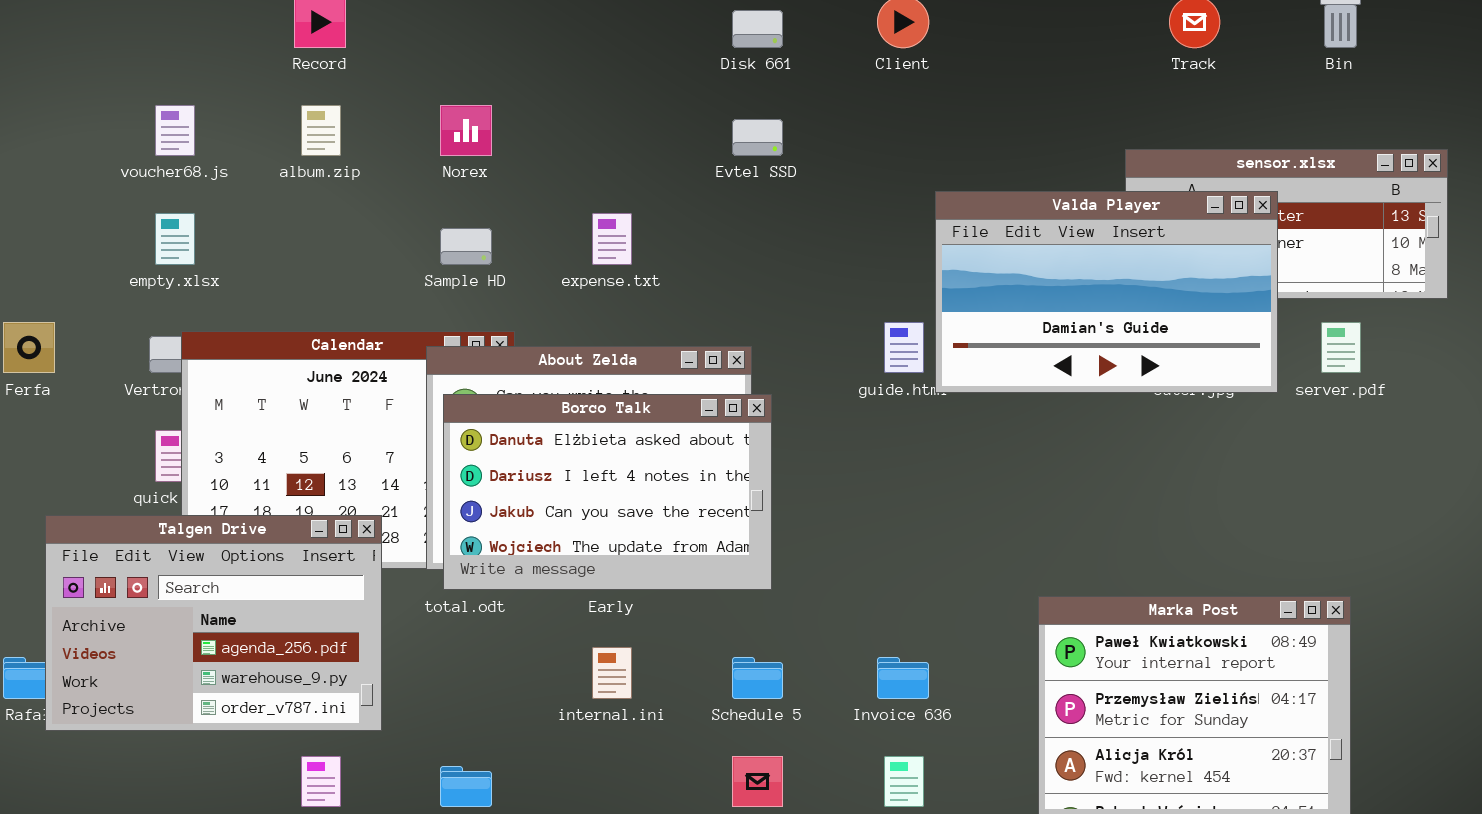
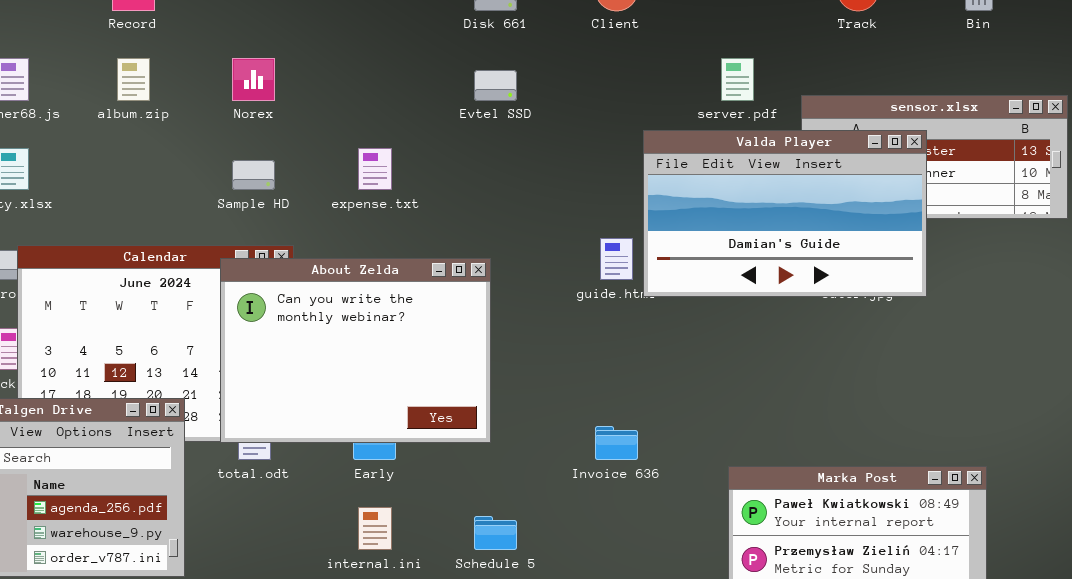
server.pdf: [1321,322,1361,373] -> [721,58,754,101], moved
Borco Talk: [443,394,772,590] -> none, closed
Invoice 636: [877,657,929,699] -> [595,426,638,460], moved

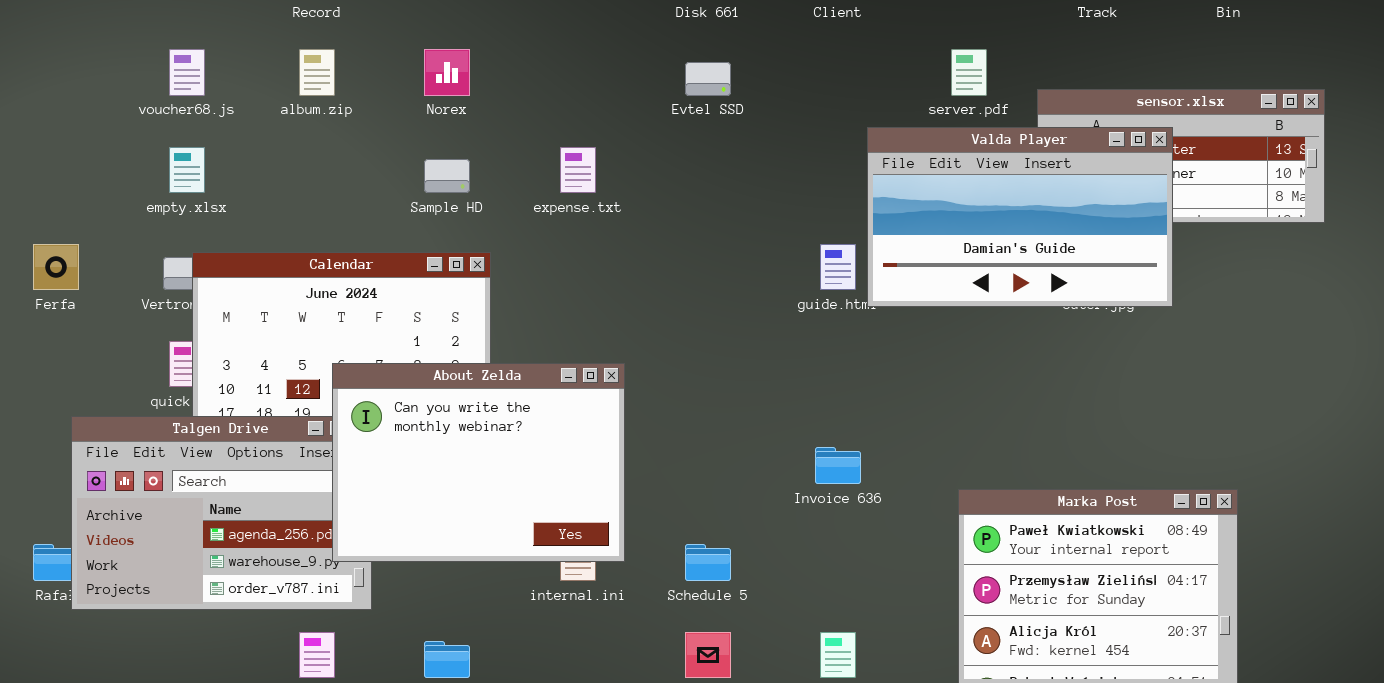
About Zelda: [220,258,491,443] -> [332,363,625,562], moved

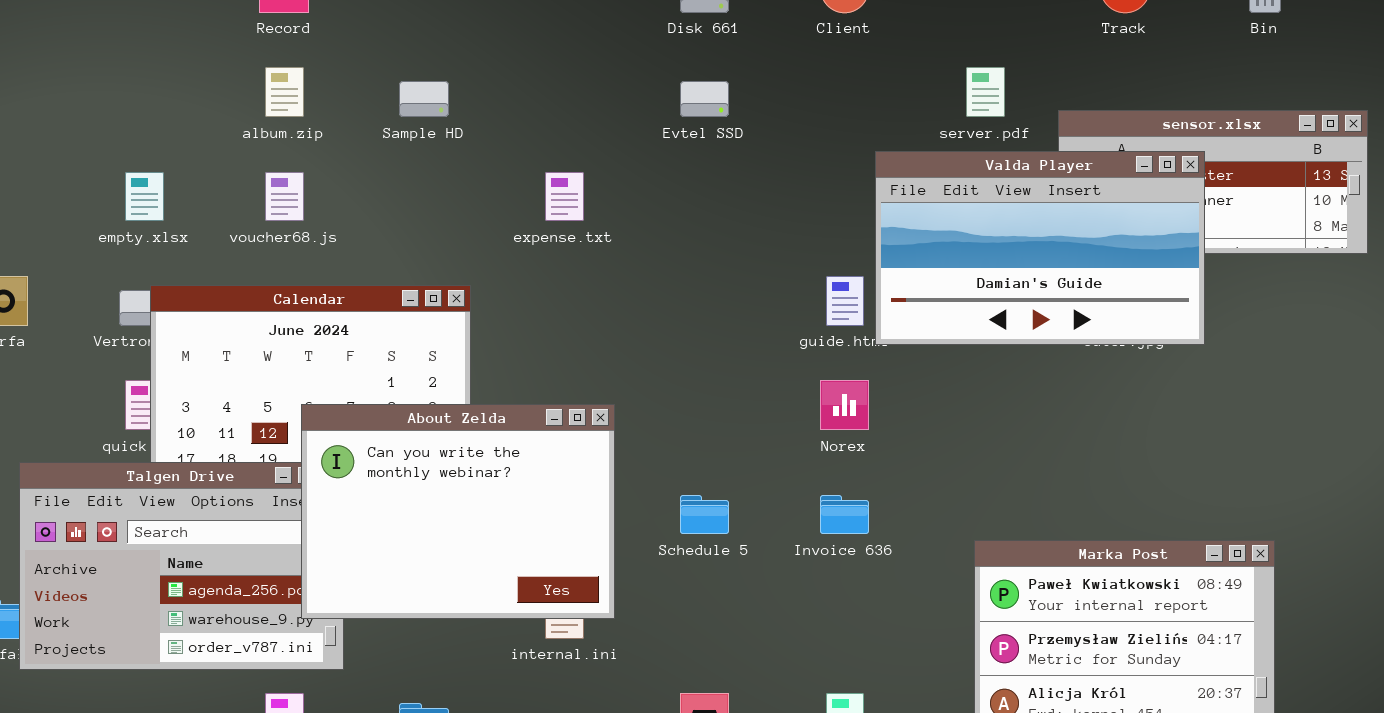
voucher68.js: [169,49,205,96] -> [265,172,304,221], moved
Norex: [424,49,470,96] -> [820,380,869,430], moved
Sample HD: [424,159,470,193] -> [399,81,449,117], moved
Schedule 5: [685,544,731,581] -> [680,495,729,534], moved

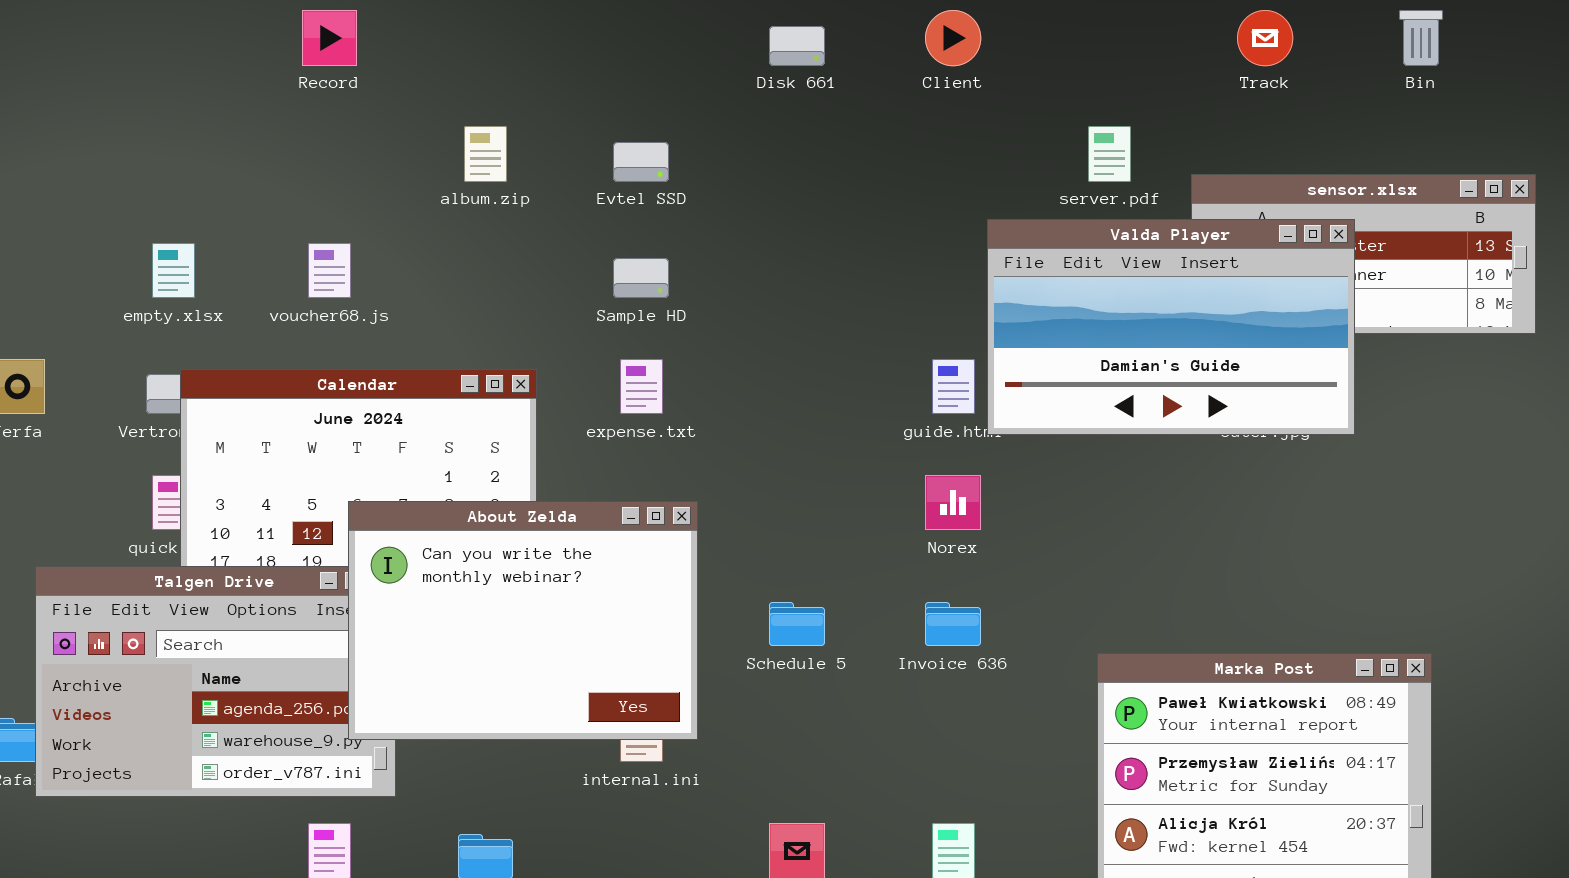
album.zip: [265,67,304,117] -> [464,126,507,182], moved
Sample HD: [399,81,449,117] -> [613,258,669,298], moved
Evtel SSD: [680,81,729,117] -> [613,142,669,182], moved
expense.txt: [545,172,584,221] -> [620,359,663,414], moved

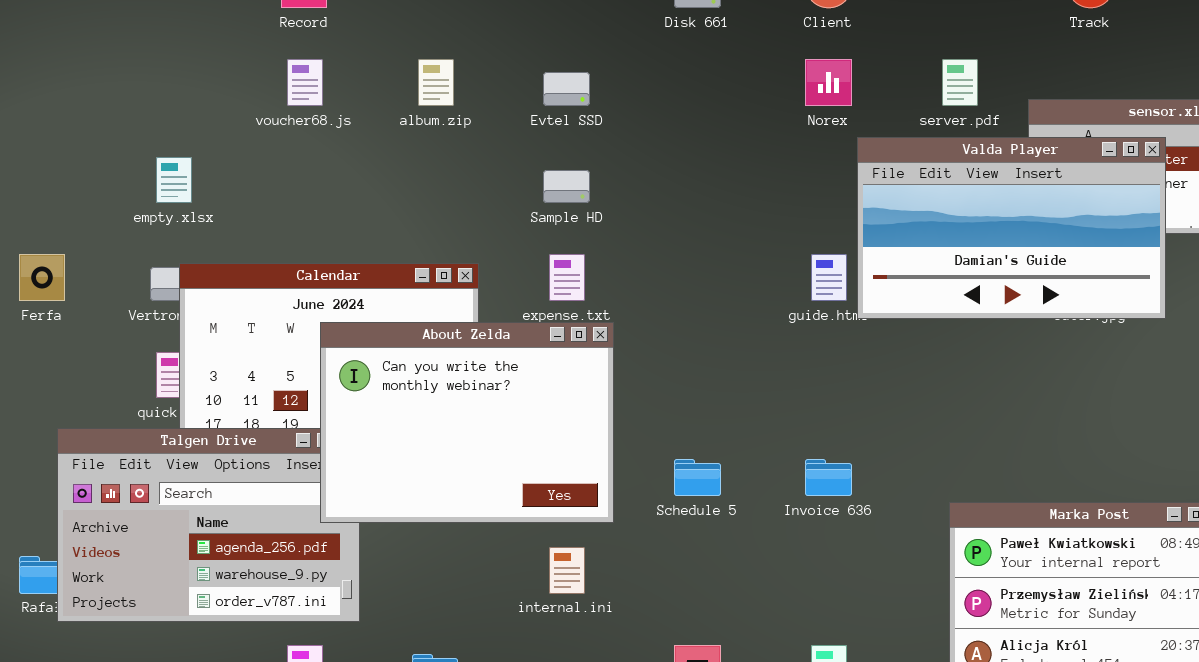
voucher68.js: [308,243,351,298] -> [287,59,323,106], moved
Norex: [925,475,981,530] -> [805,59,852,106], moved
About Zelda: [348,501,698,740] -> [320,322,614,523], moved

